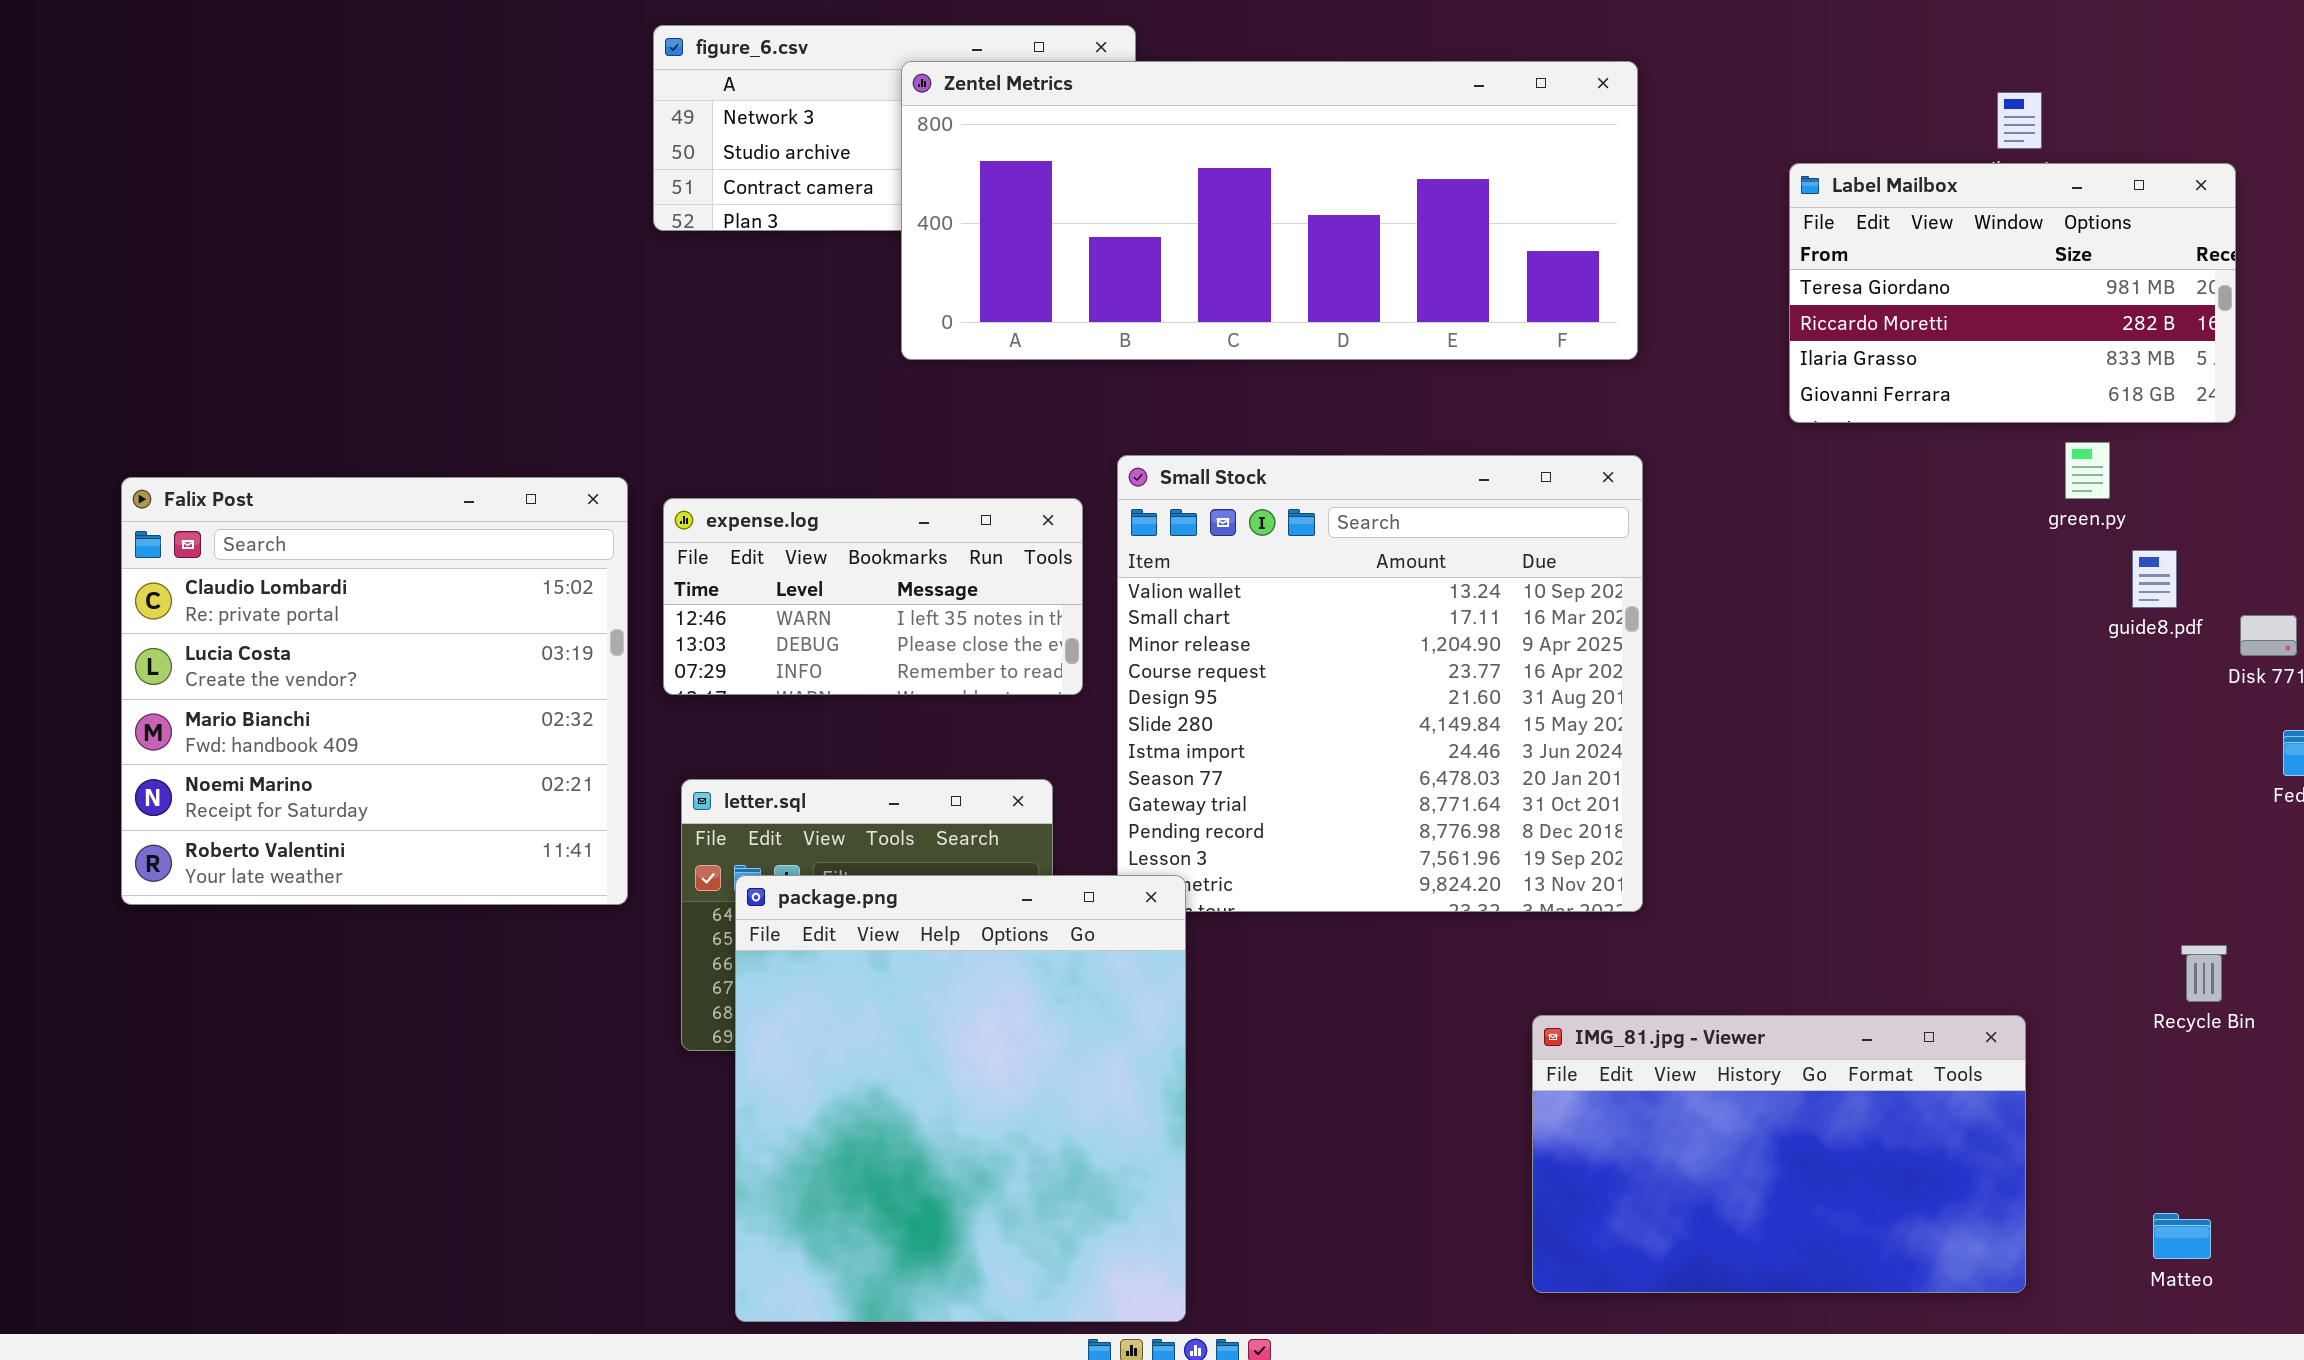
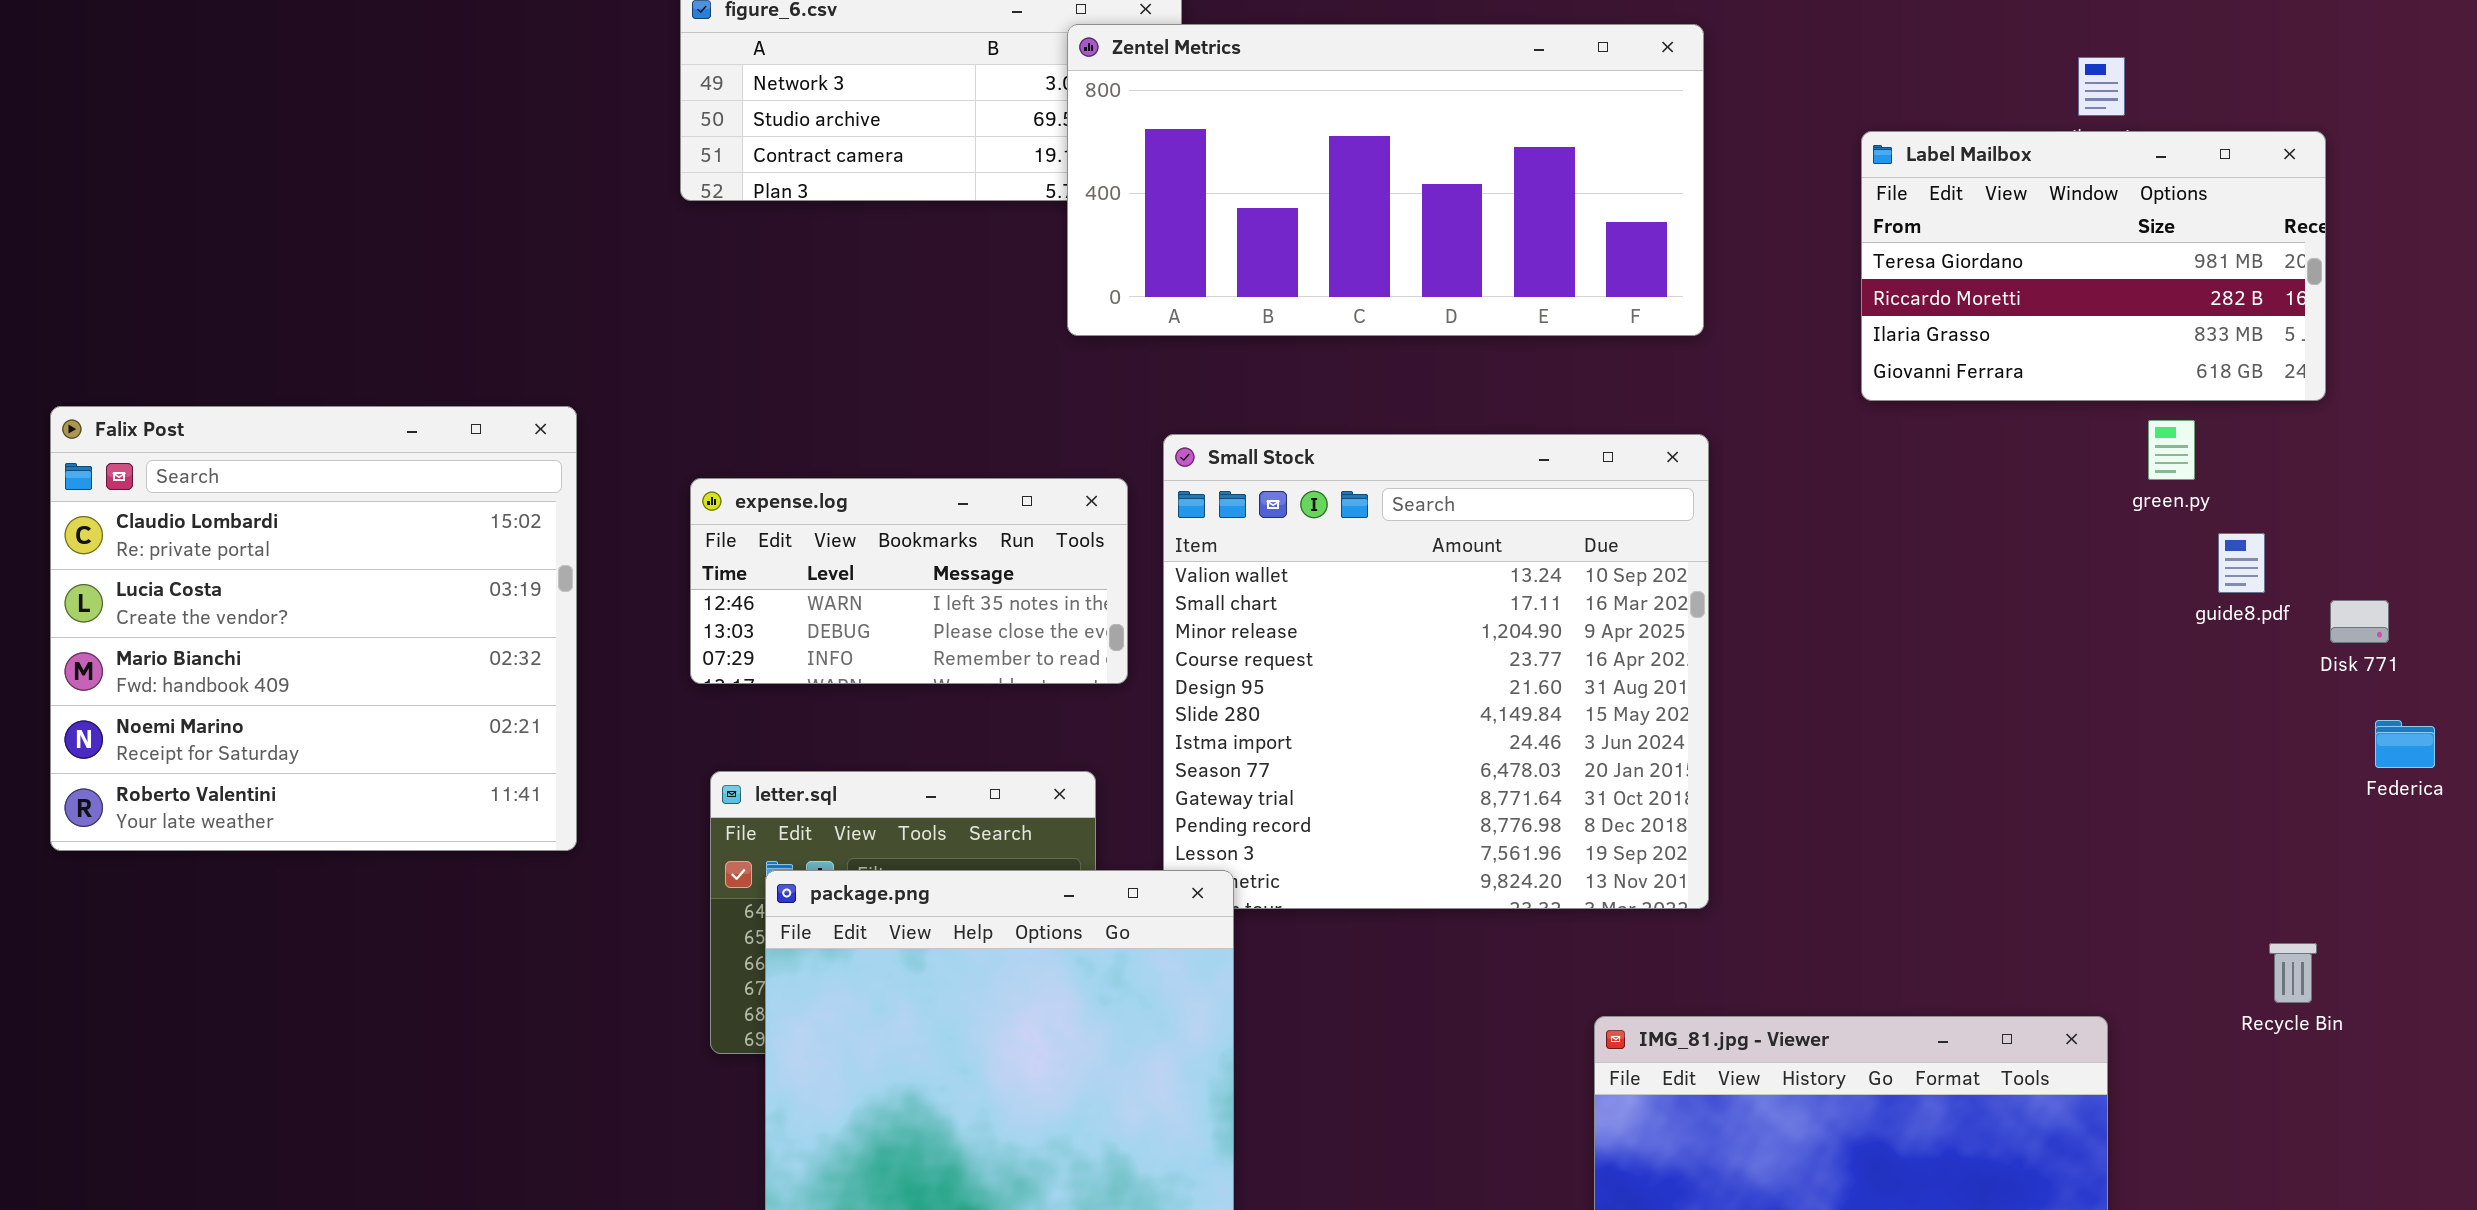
Zentel Metrics: [901,61,1638,360] -> [1067,24,1704,336], resized
Falix Post: [121,477,628,905] -> [50,406,577,851], moved

